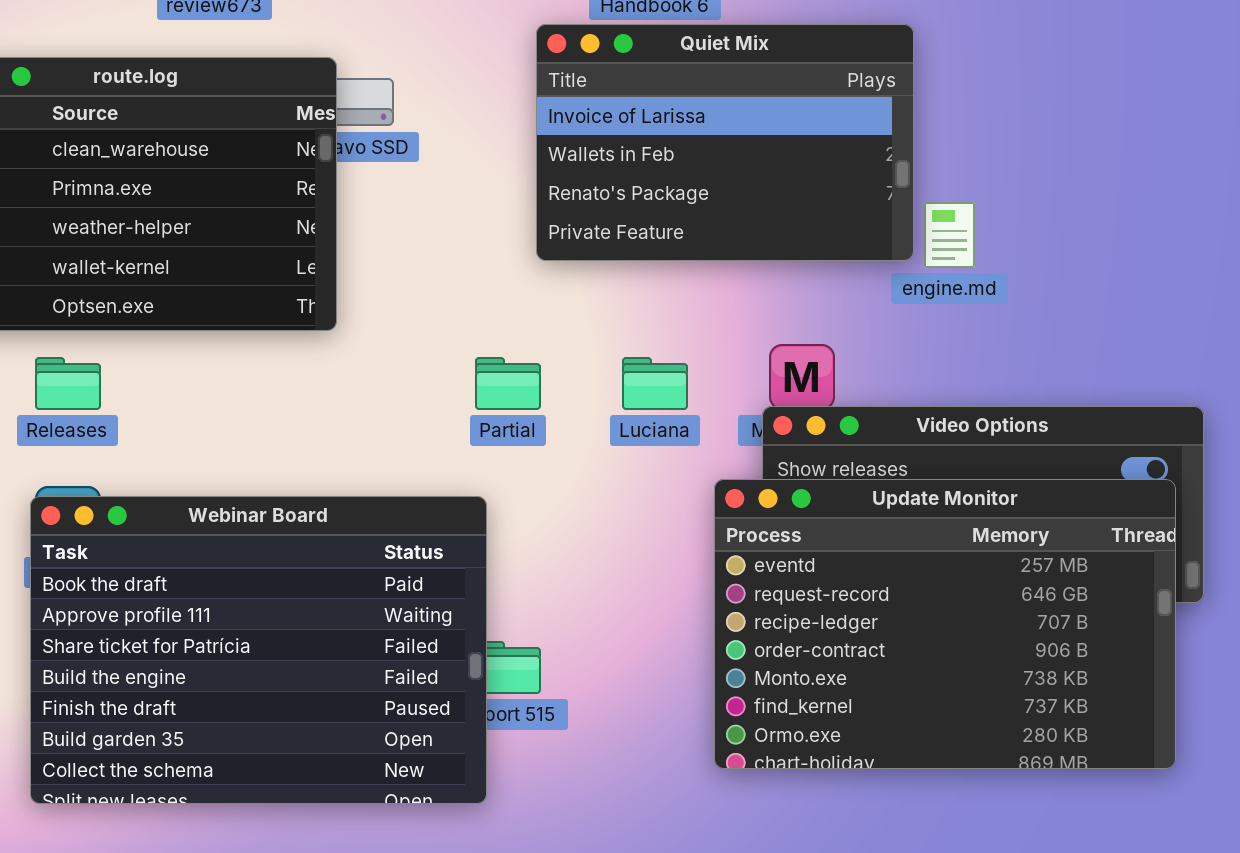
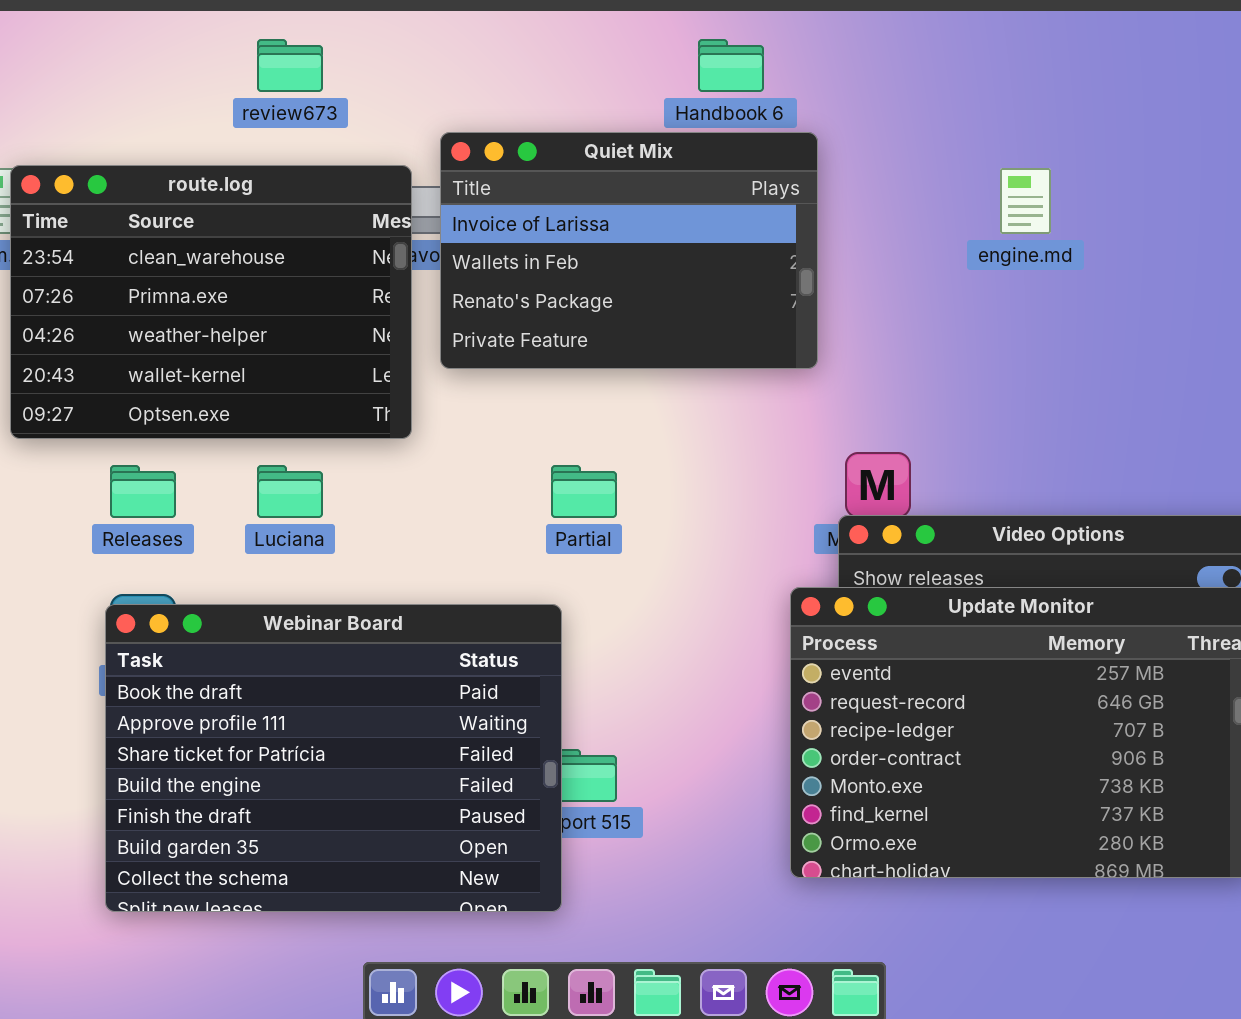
Quiet Mix: [536,24,914,261] -> [440,132,818,369], moved
engine.md: [924,202,975,268] -> [1000,168,1051,234], moved
Luciana: [622,357,688,410] -> [257,465,323,518], moved

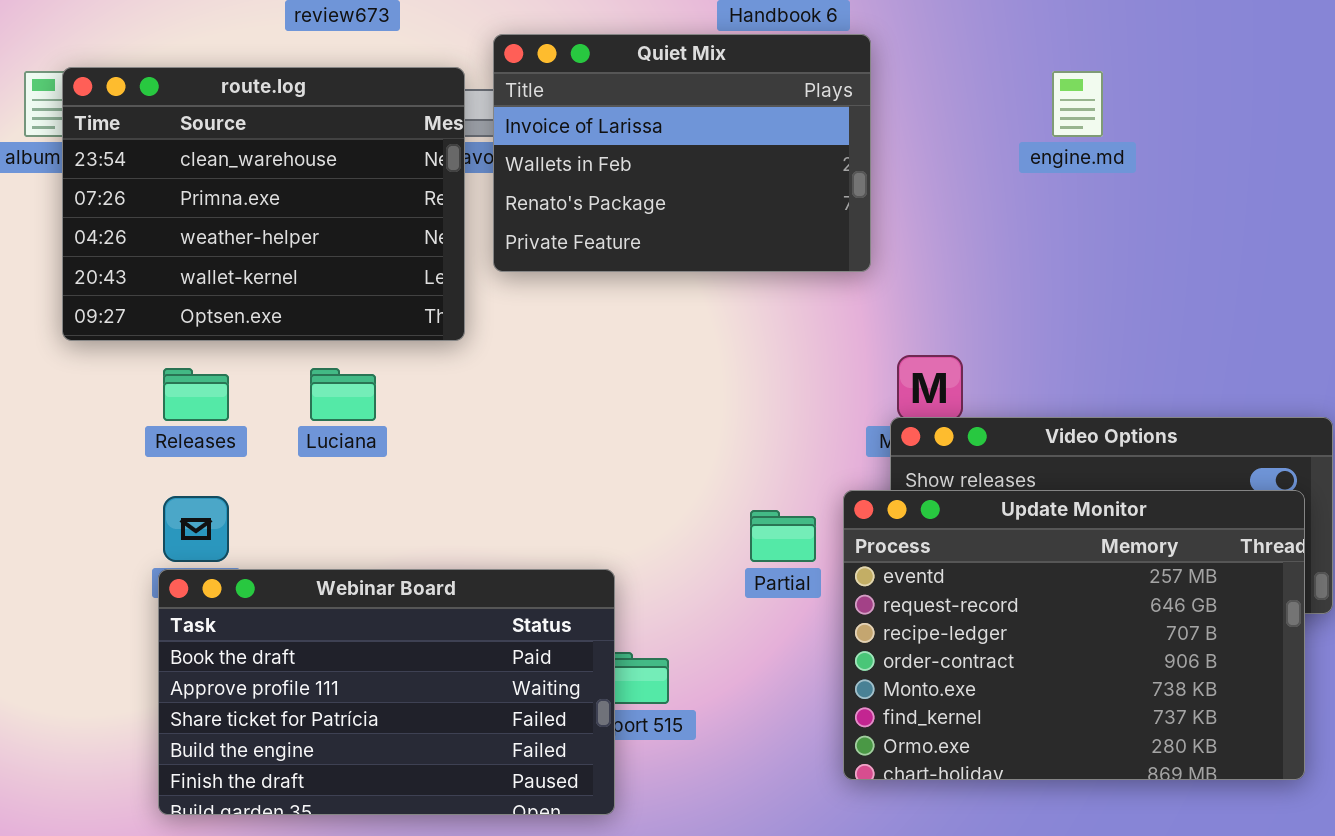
Partial: [551,465,617,518] -> [750,510,816,562], moved
Webinar Board: [105,604,562,912] -> [158,569,615,815], resized

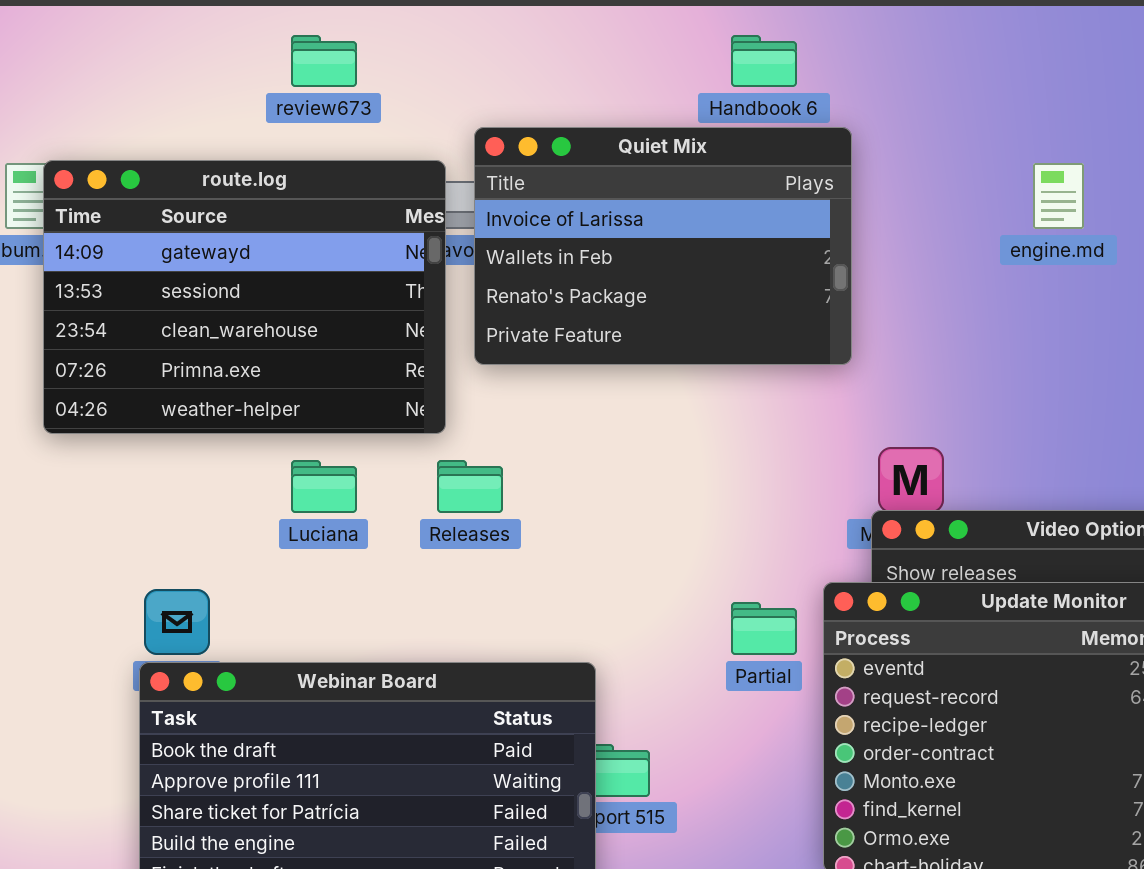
route.log: [62,67,465,341] -> [43,160,446,434], scrolled up 2 rows
Releases: [163,368,229,421] -> [437,460,503,513], moved

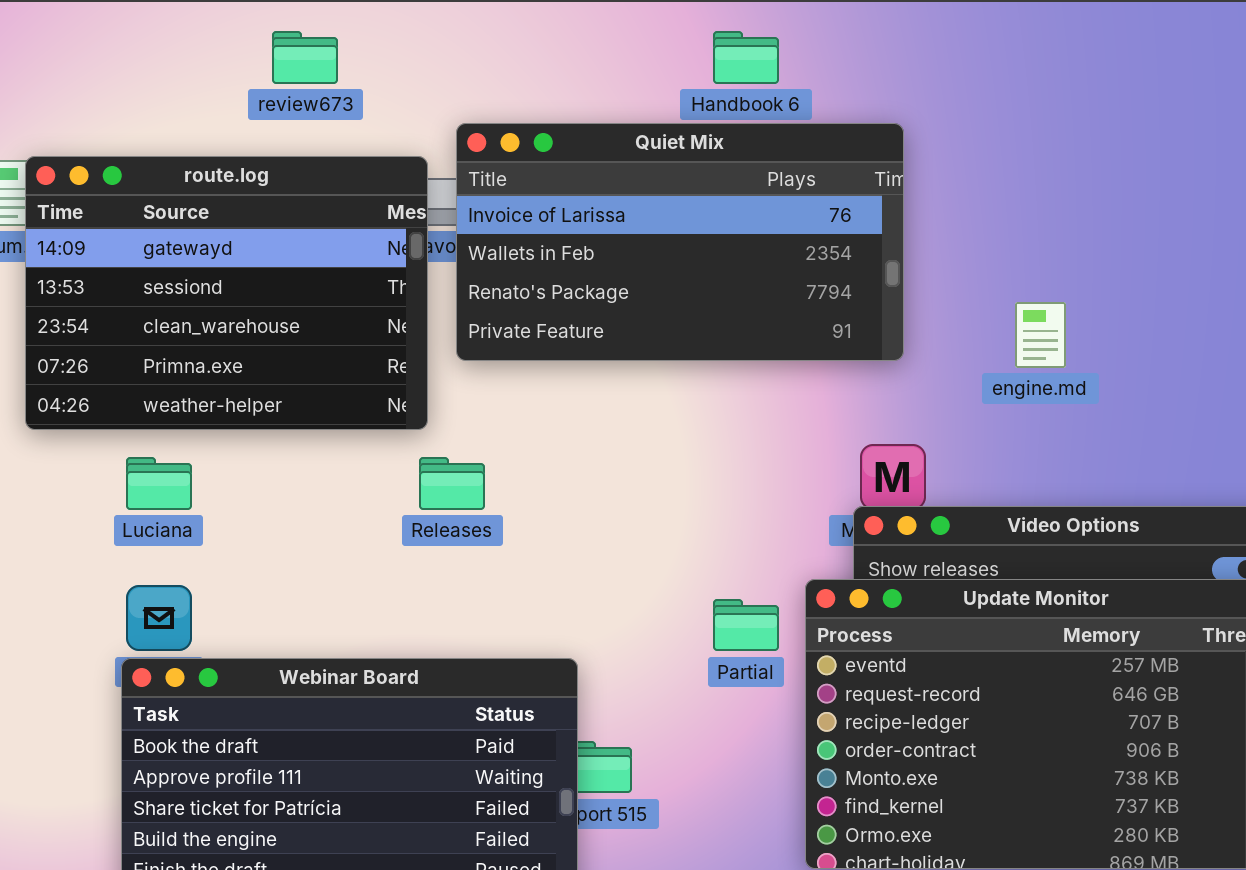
Quiet Mix: [474,127,852,365] -> [456,123,904,361], resized
engine.md: [1033,163,1084,229] -> [1015,302,1066,368], moved
Luciana: [291,460,357,513] -> [126,457,192,510], moved

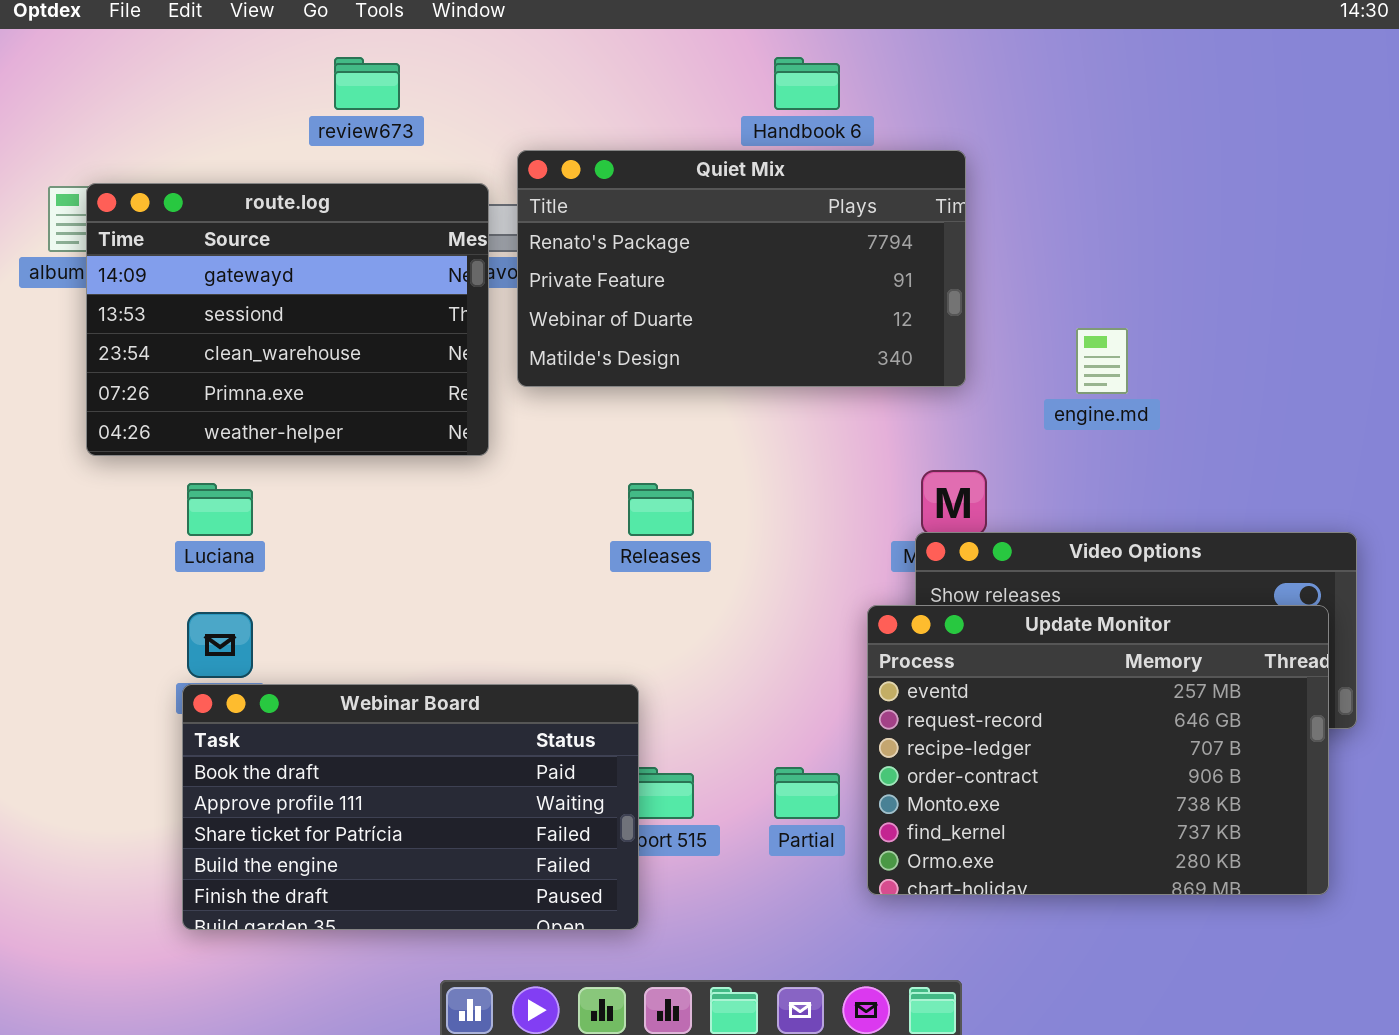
Quiet Mix: [456,123,904,361] -> [517,150,966,387], scrolled down 2 rows
Releases: [419,457,485,510] -> [628,483,694,536], moved
Partial: [713,599,779,651] -> [774,767,840,819], moved

